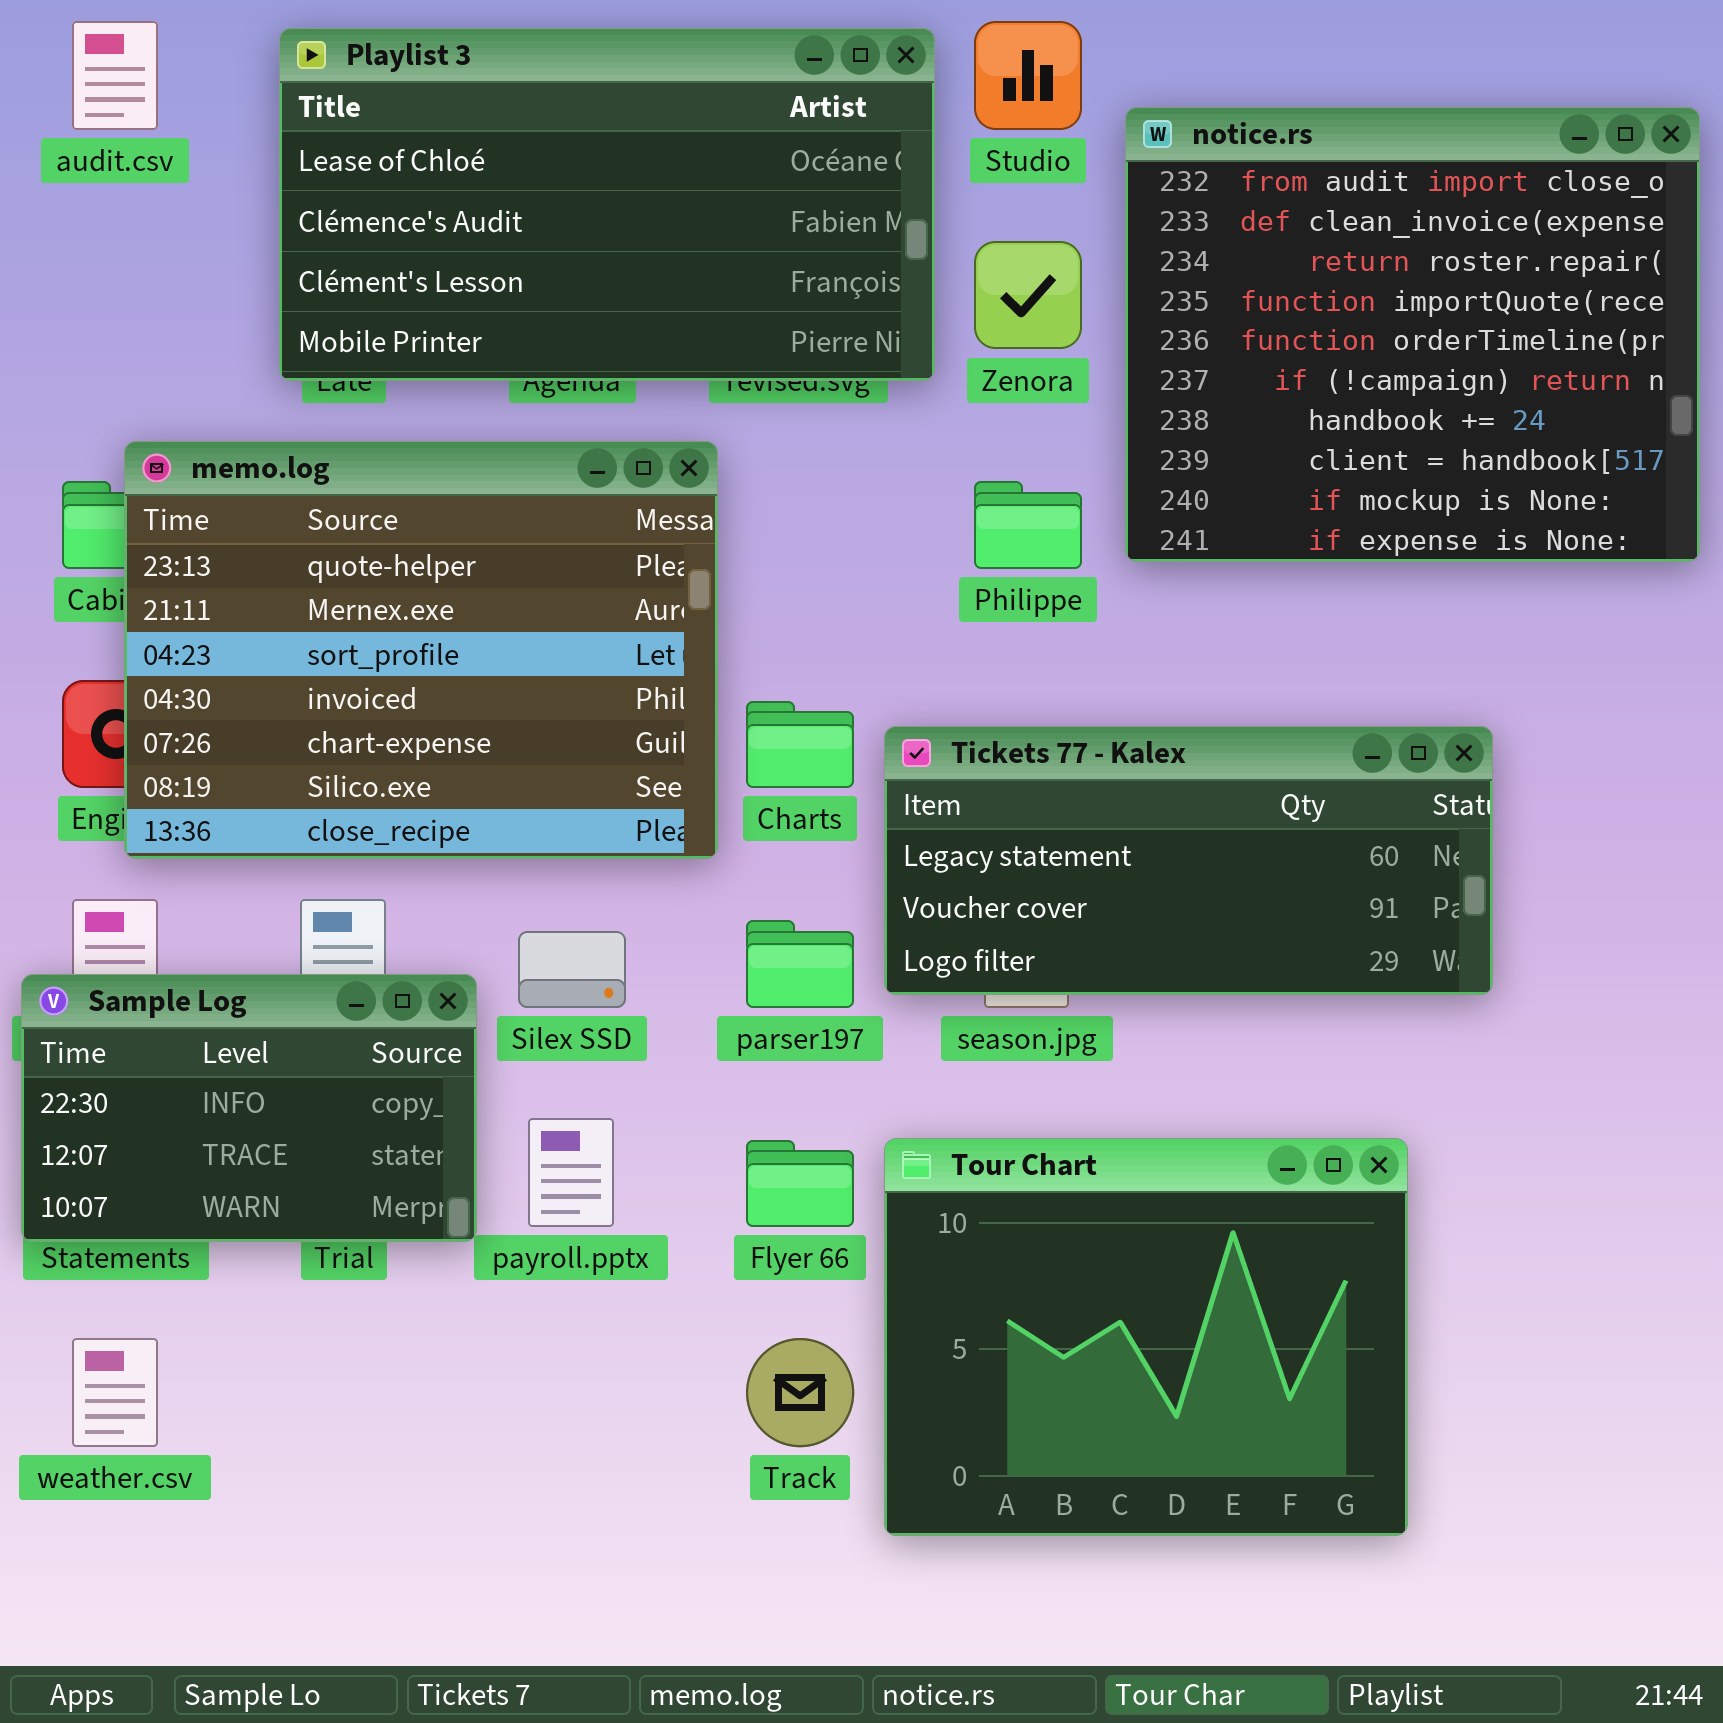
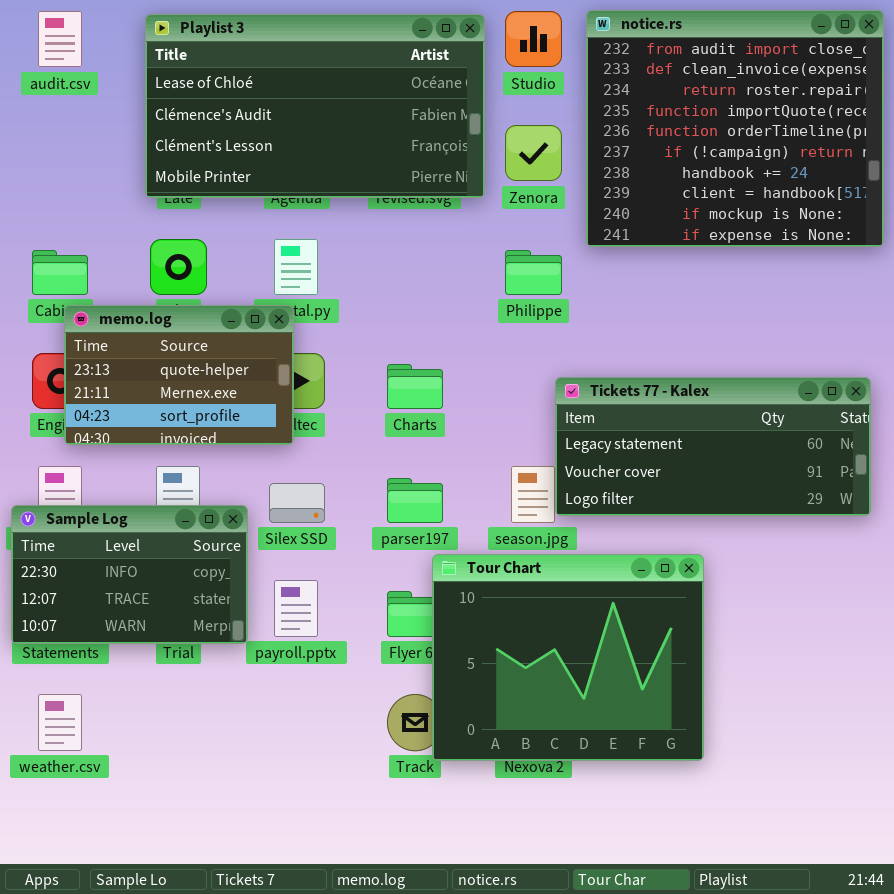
notice.rs: [1125,107,1700,562] -> [586,10,884,247], moved
memo.log: [124,441,718,859] -> [64,305,294,445], resized
Tickets 77 - Kalex: [884,726,1493,995] -> [555,377,871,516], moved
Tour Chart: [884,1138,1408,1536] -> [432,554,704,761], moved

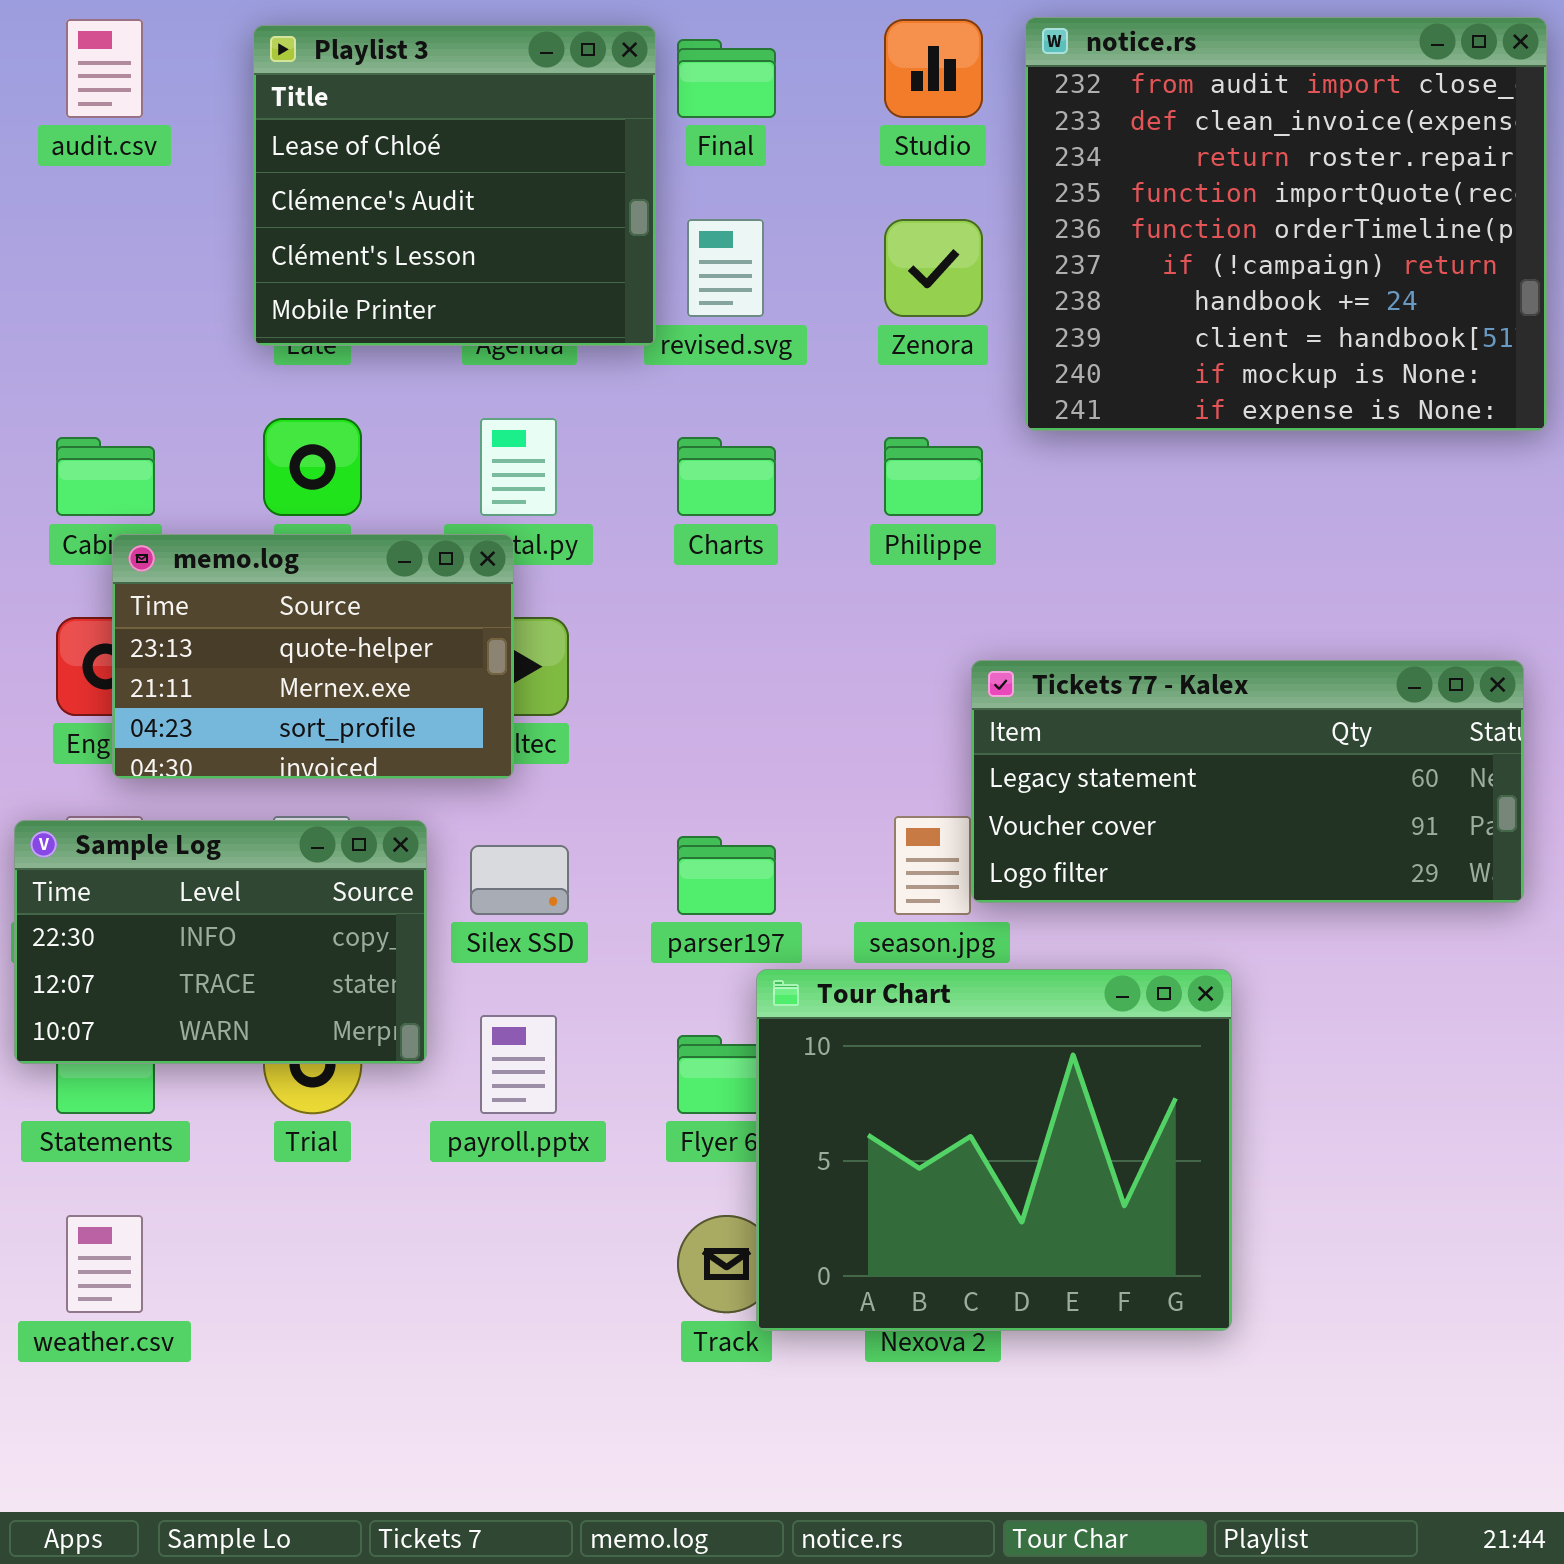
Playlist 3: [145,14,485,198] -> [253,25,656,346], resized
Charts: [387,364,443,409] -> [677,437,776,516], moved
Sample Log: [11,505,248,644] -> [14,820,427,1064], moved

